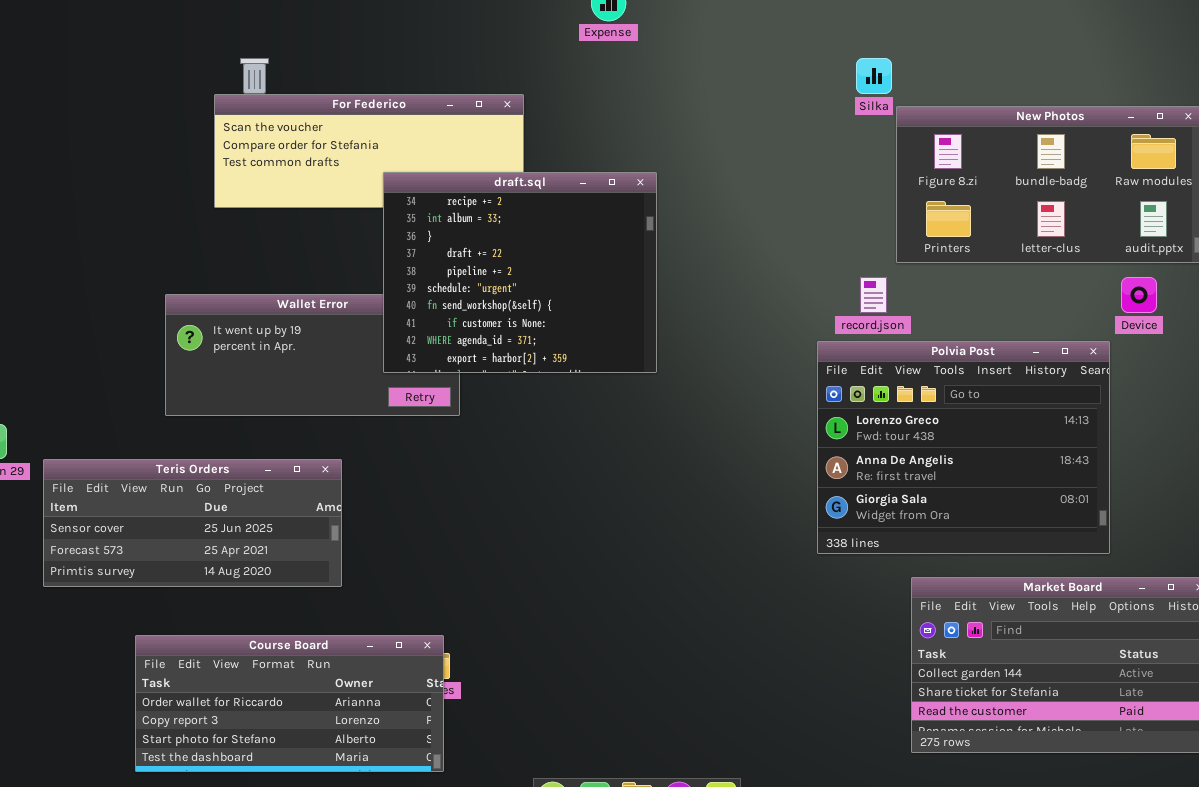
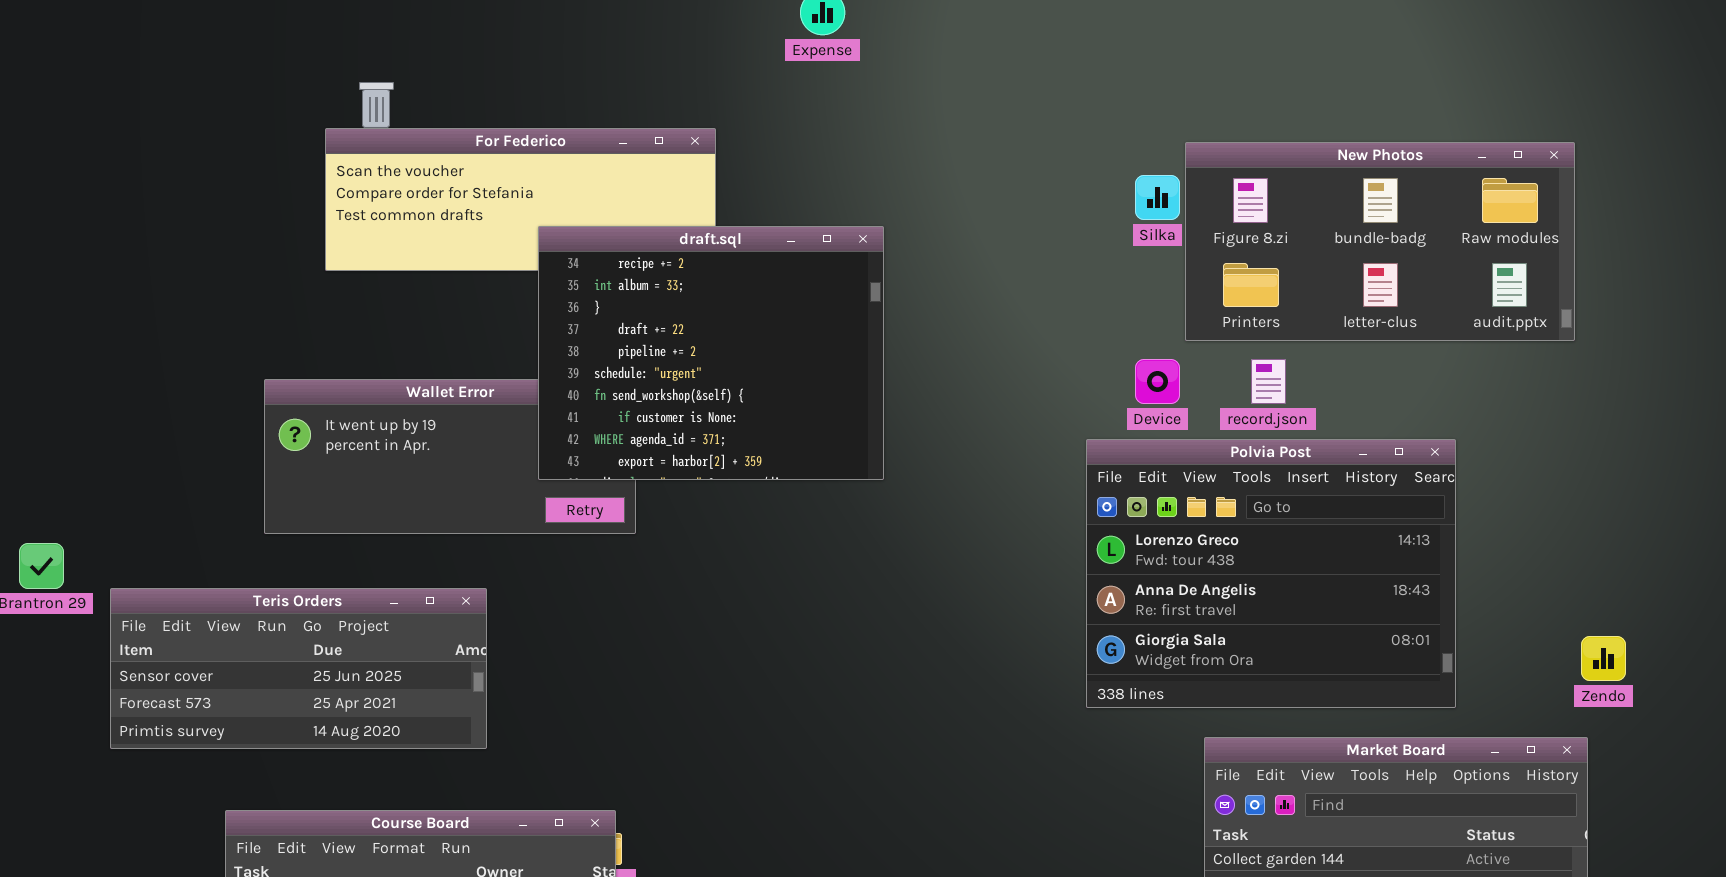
Silka: [856,58,892,94] -> [1135,175,1180,220], moved
record.json: [860,277,887,313] -> [1251,359,1286,404], moved
Device: [1121,277,1157,313] -> [1135,359,1180,404], moved

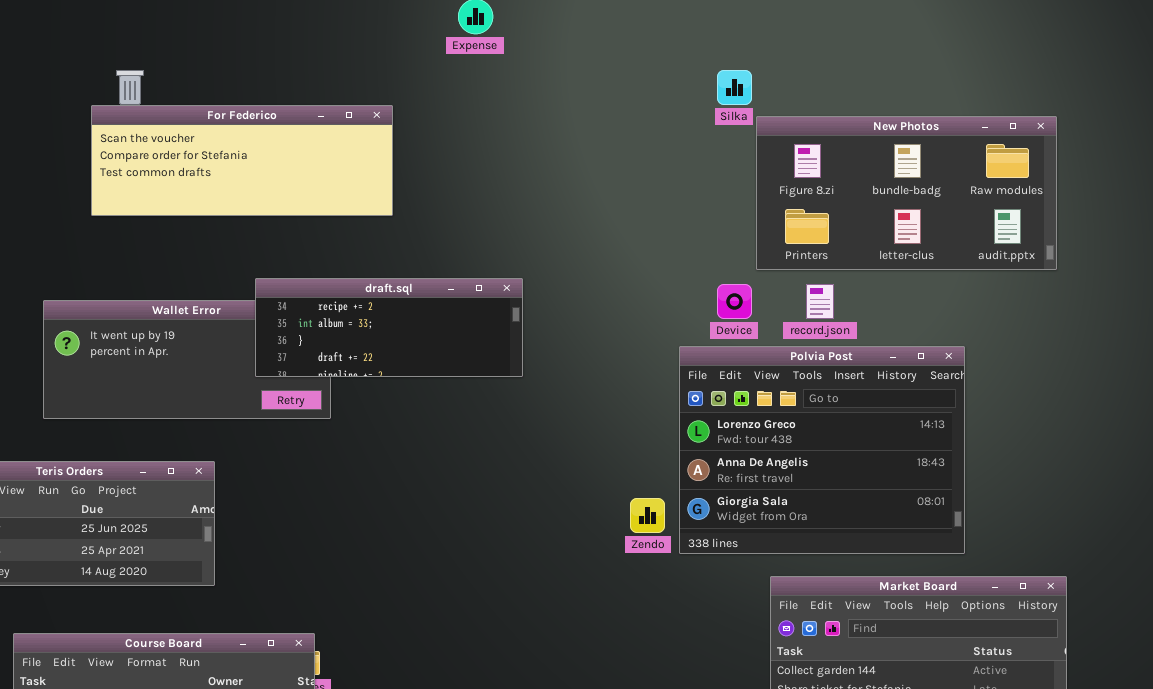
Silka: [1135,175,1180,220] -> [717,70,752,105], moved
draft.sql: [538,226,884,480] -> [255,278,523,377], resized
Zendo: [1581,636,1626,681] -> [630,498,665,533], moved

